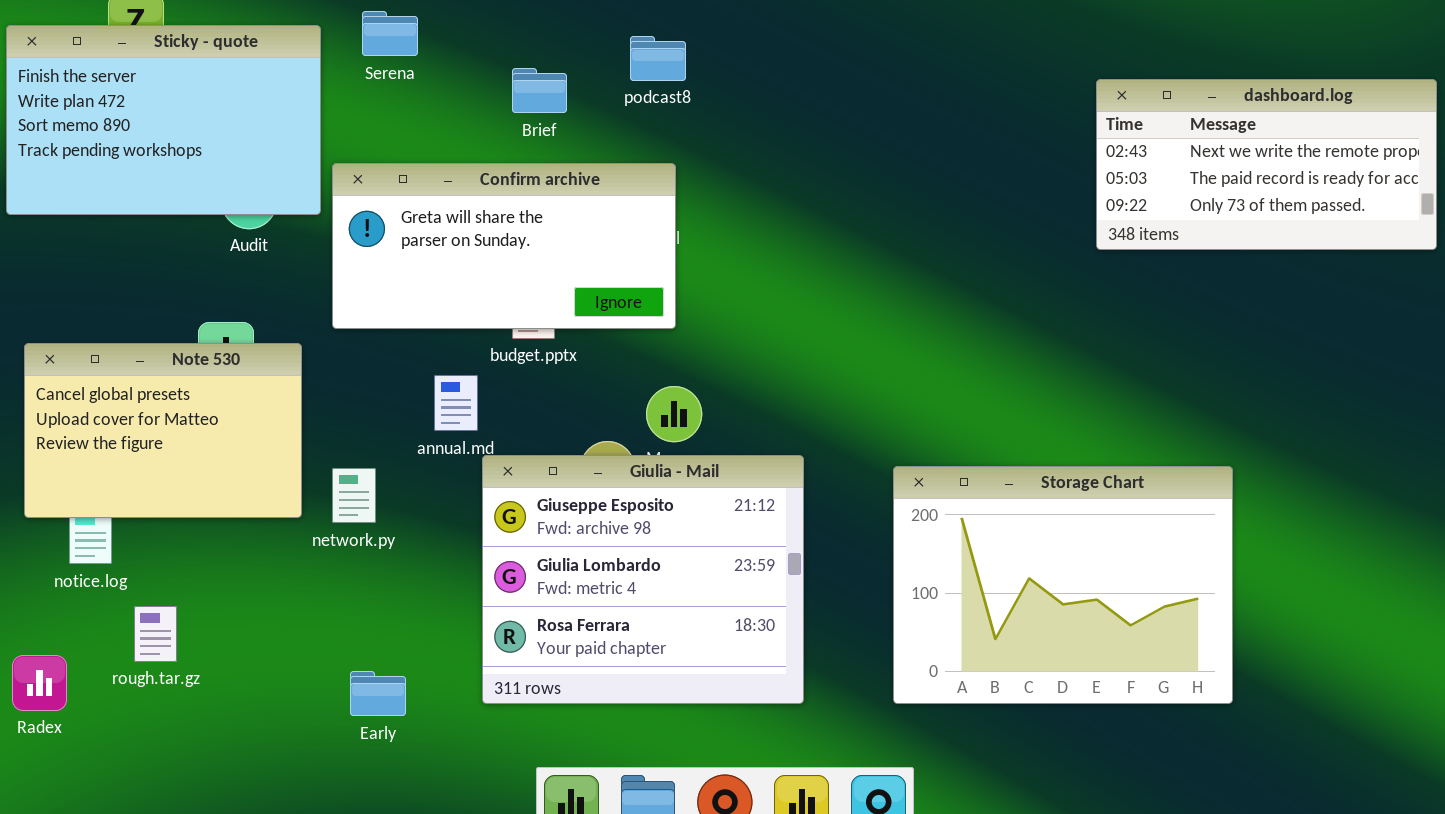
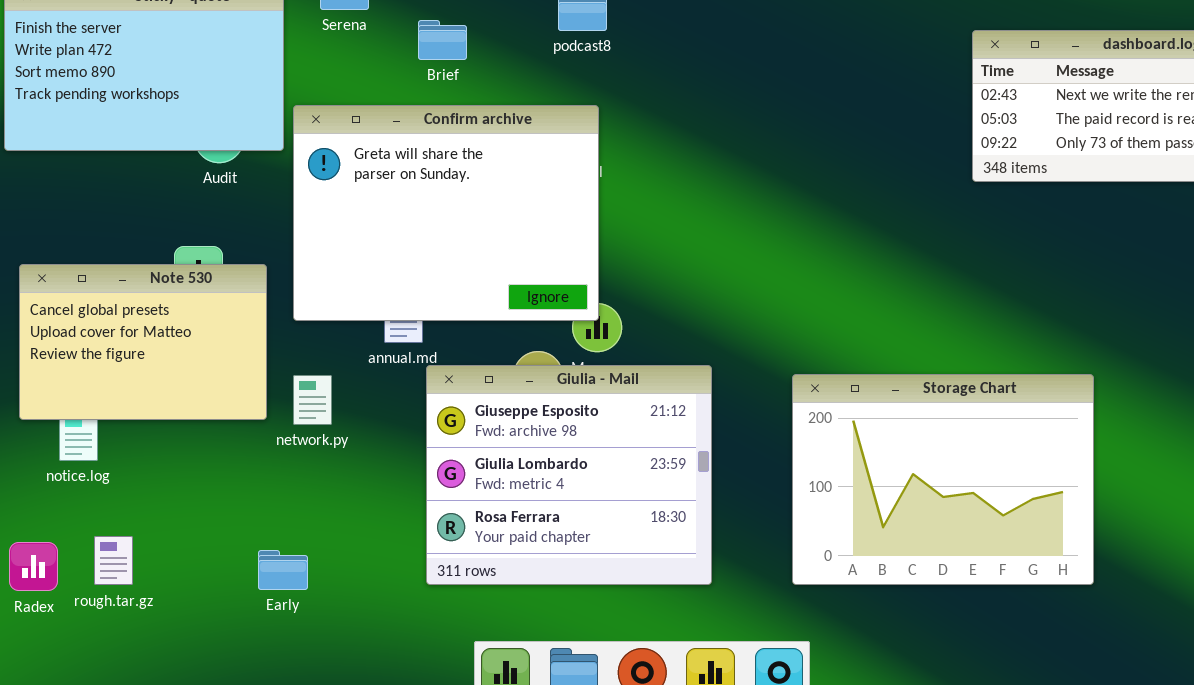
Brief: [512,68,567,113] -> [418,20,467,60], moved
Confirm archive: [332,163,676,329] -> [293,105,599,321], resized
rough.tar.gz: [134,606,177,662] -> [94,536,133,585], moved
Early: [350,671,406,716] -> [258,550,308,590], moved

